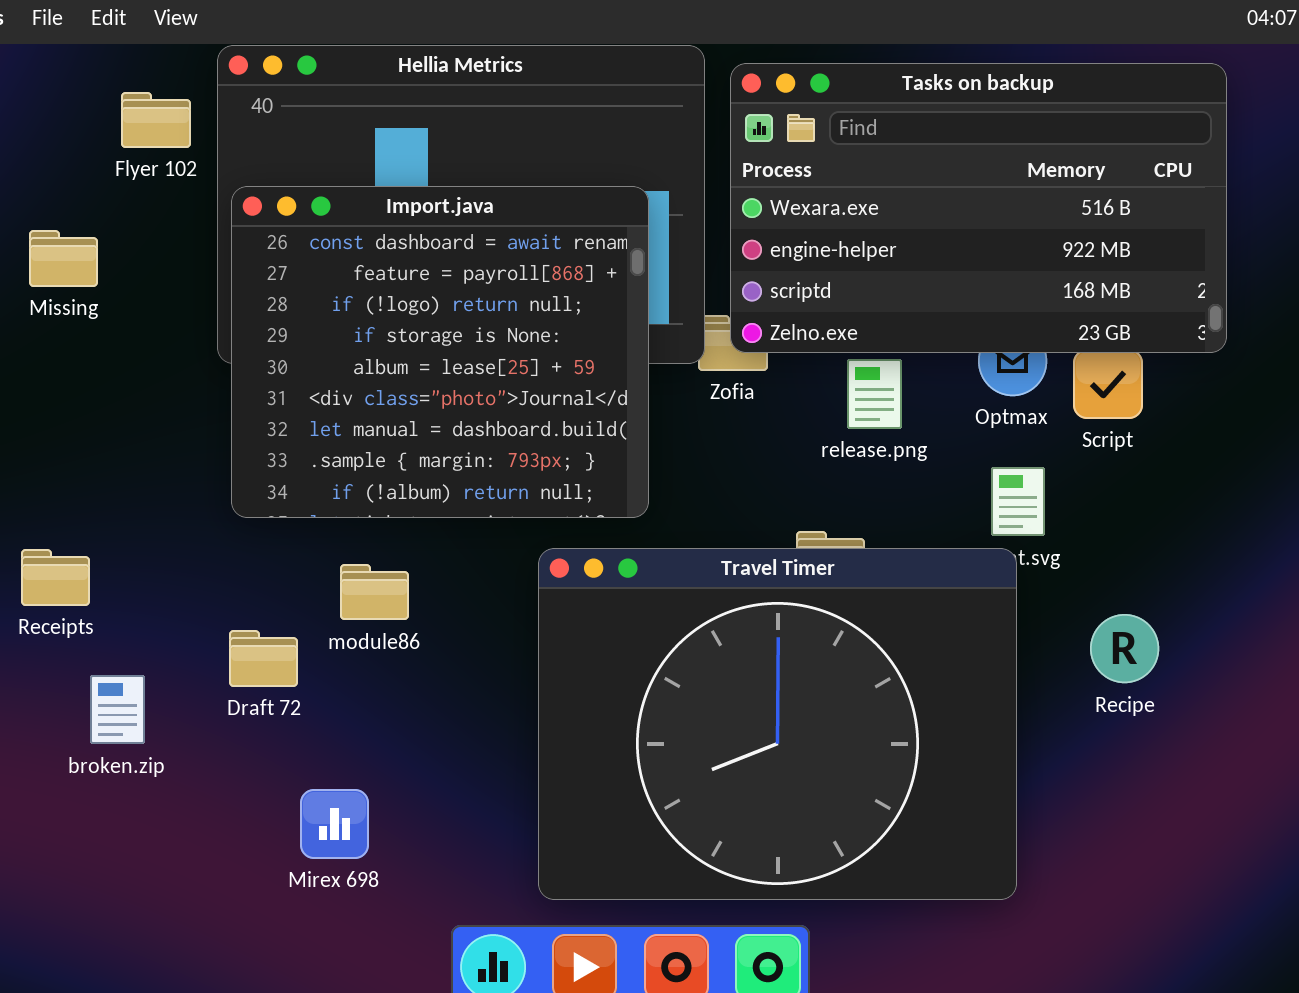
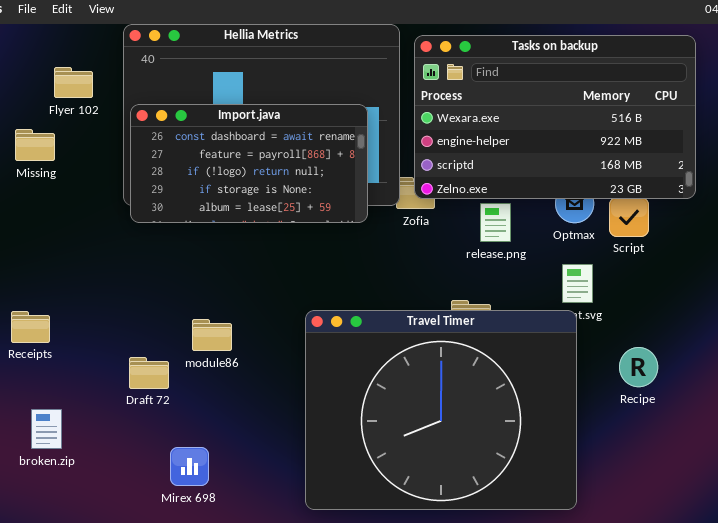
Flyer 102: [121,92,191,148] -> [54,67,93,98], moved
Import.java: [231,186,649,518] -> [130,104,368,223], resized
broken.zip: [90,675,145,744] -> [31,409,62,449], moved

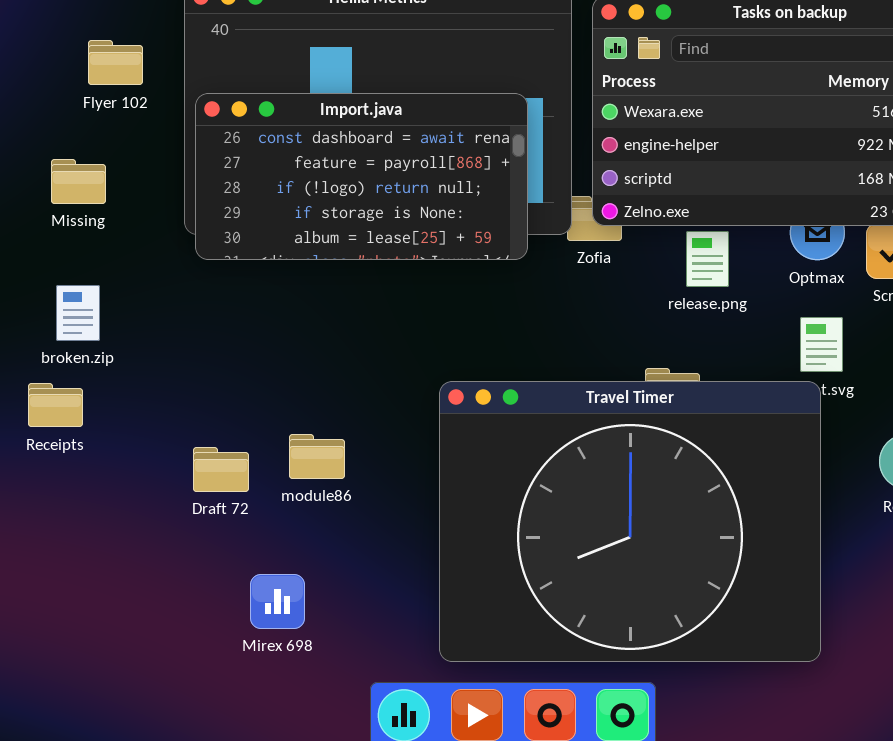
Missing: [15,129,55,161] -> [51,159,106,204], moved
module86: [192,319,232,351] -> [289,434,345,479], moved
broken.zip: [31,409,62,449] -> [56,285,100,341], moved

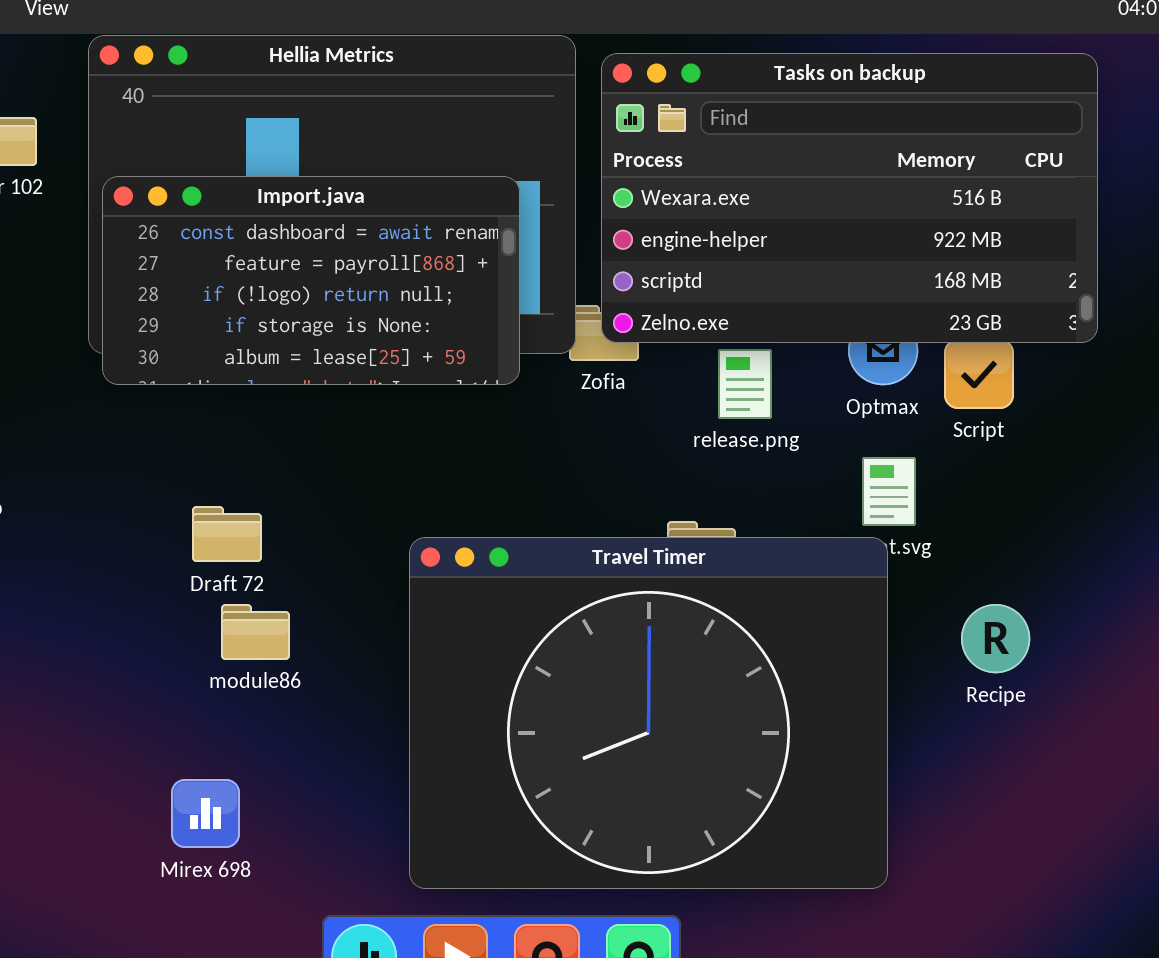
Draft 72: [193,447,249,492] -> [192,506,262,562], moved

